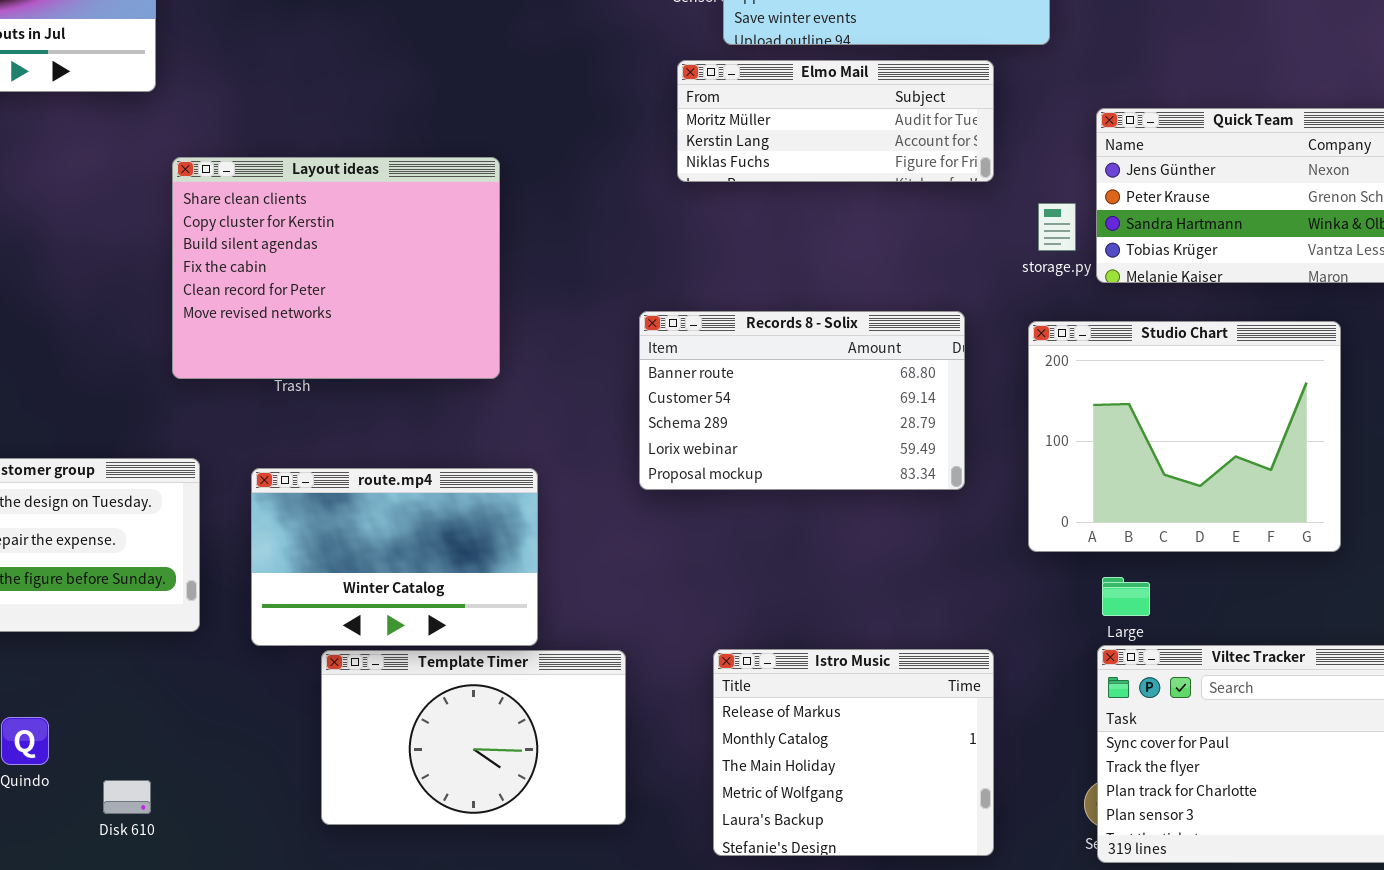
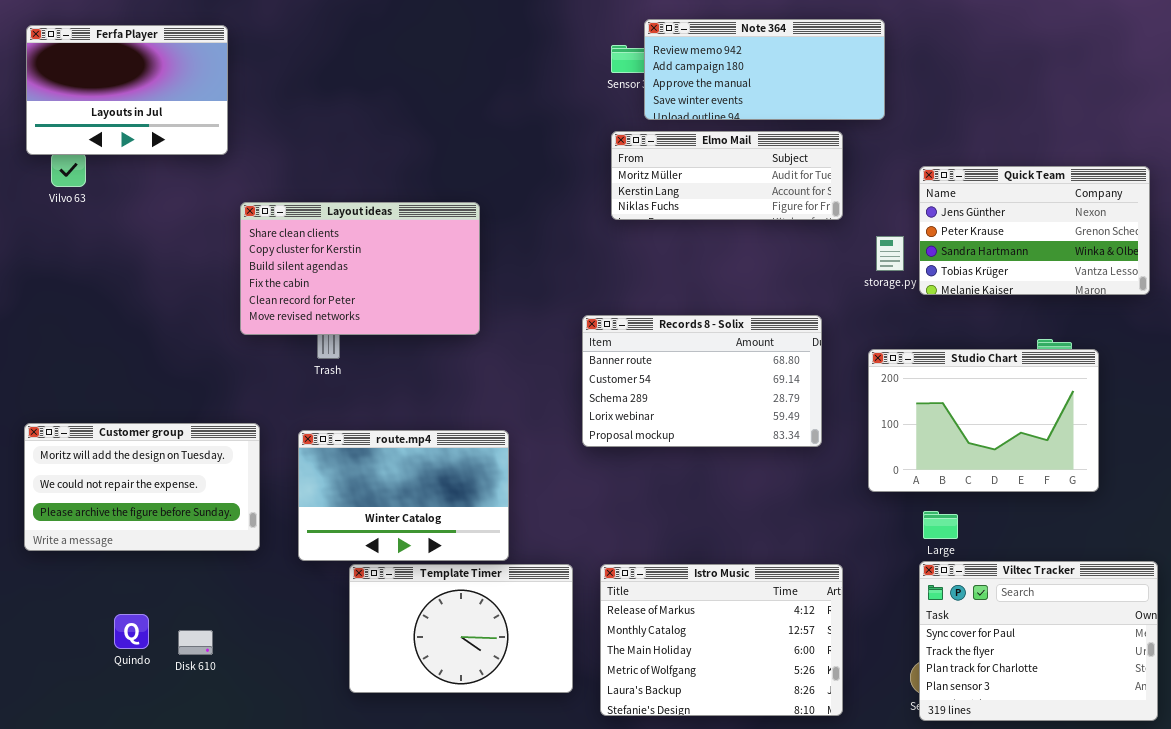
Layout ideas: [172,157,500,379] -> [240,202,480,335], resized
Studio Chart: [1028,321,1341,552] -> [868,349,1099,492], resized
Istro Music: [713,649,994,856] -> [600,564,843,716], resized
Disk 610: [103,780,151,814] -> [178,630,213,655], moved

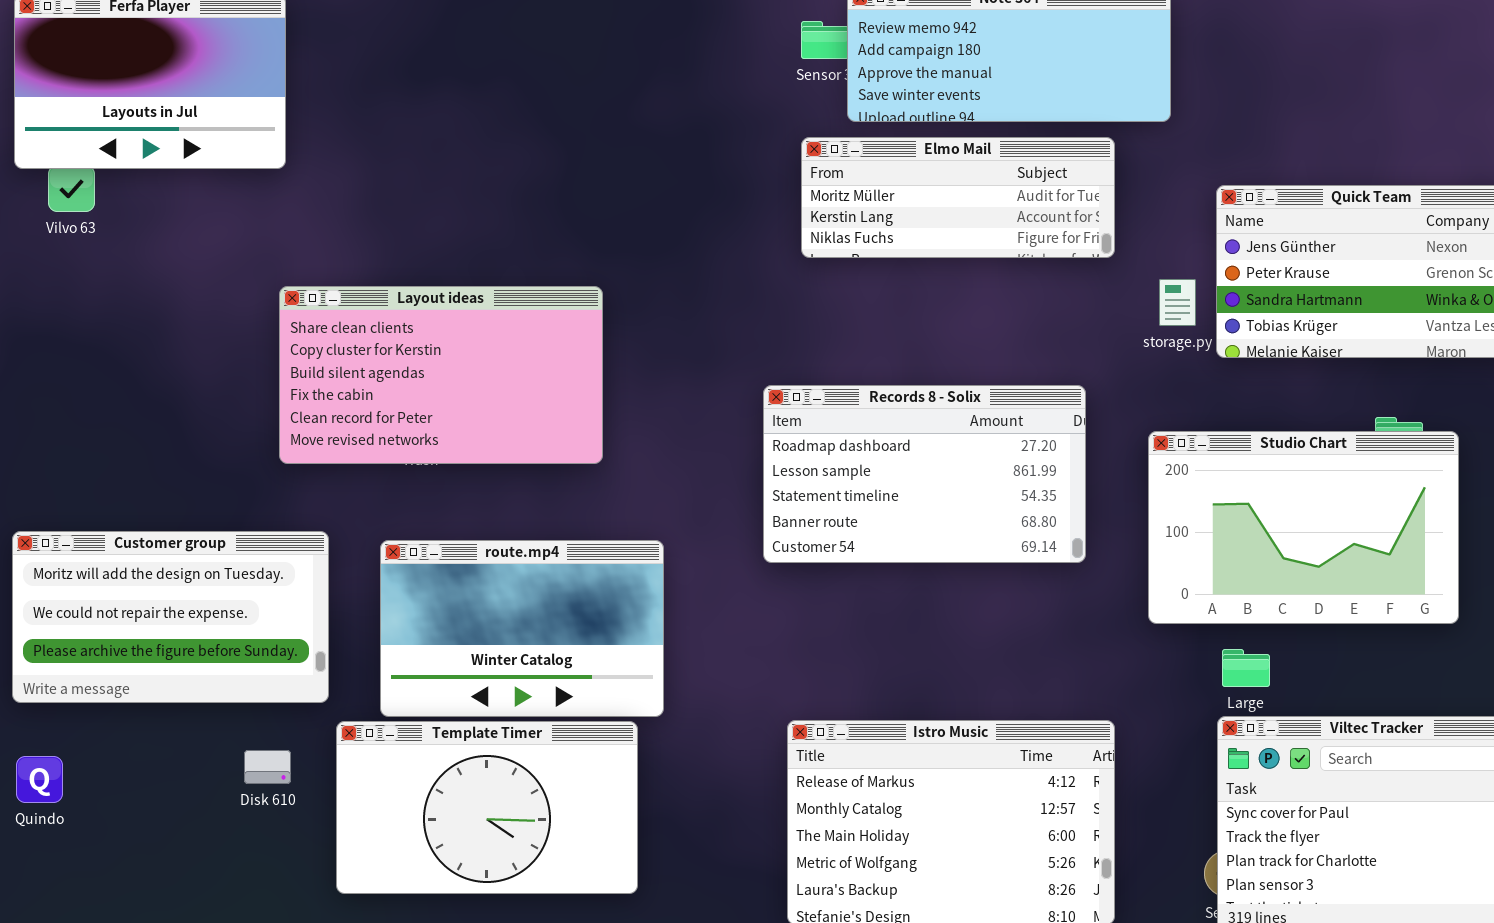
Layout ideas: [240,202,480,335] -> [279,286,603,464], moved
Records 8 - Solix: [582,315,822,447] -> [763,385,1086,563], scrolled up 3 rows
Template Timer: [349,564,573,693] -> [336,721,638,894], moved
Quindo: [114,614,149,649] -> [16,756,63,803], moved
Disk 610: [178,630,213,655] -> [244,750,291,784], moved

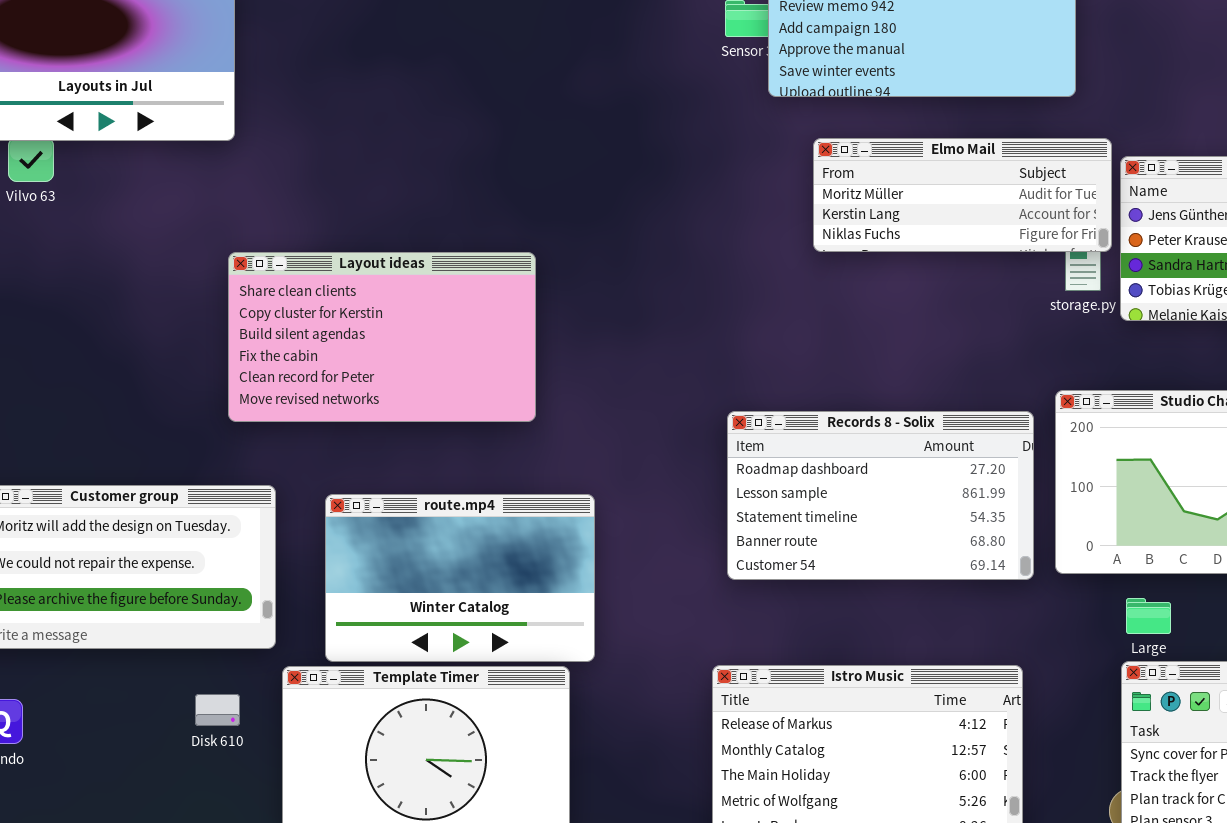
Elmo Mail: [801,137,1115,258] -> [813,138,1112,252], moved
Records 8 - Solix: [763,385,1086,563] -> [727,411,1034,580], moved

